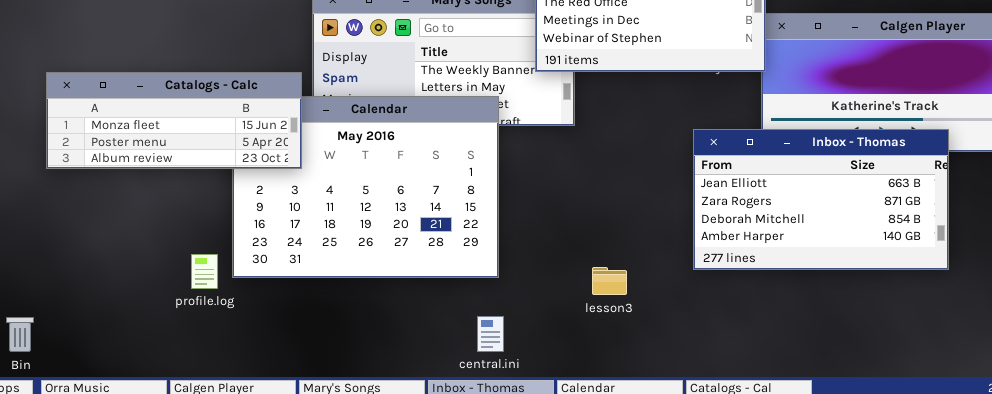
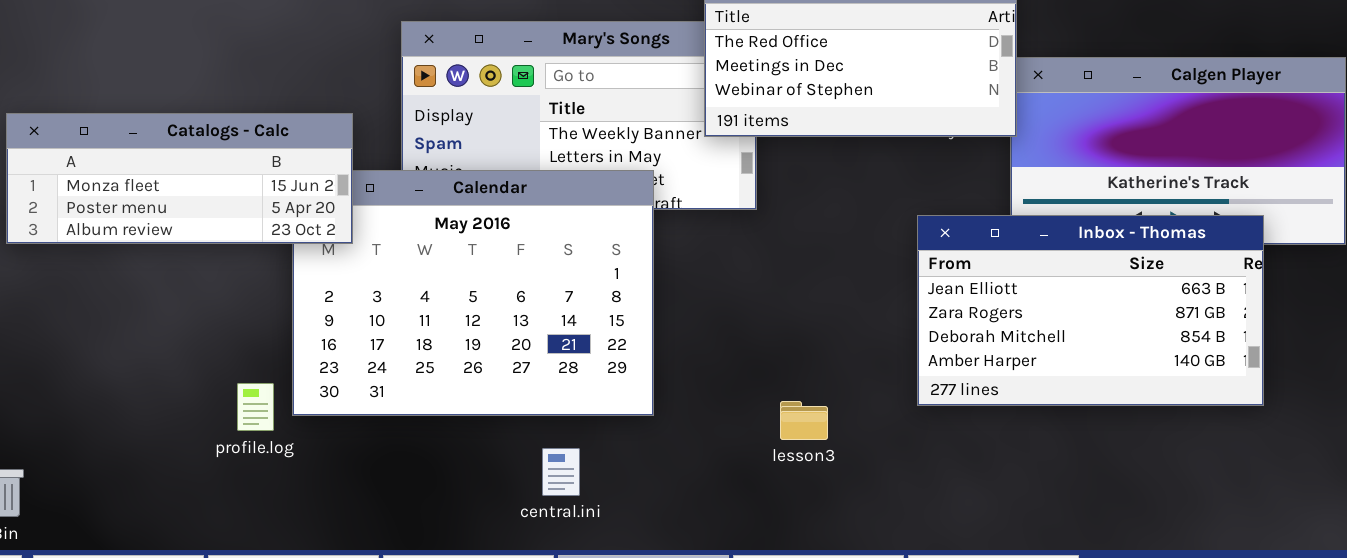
Catalogs - Calc: [46,72,302,169] -> [6,113,353,244], moved
central.ini: [477,316,504,352] -> [542,448,580,496], moved

